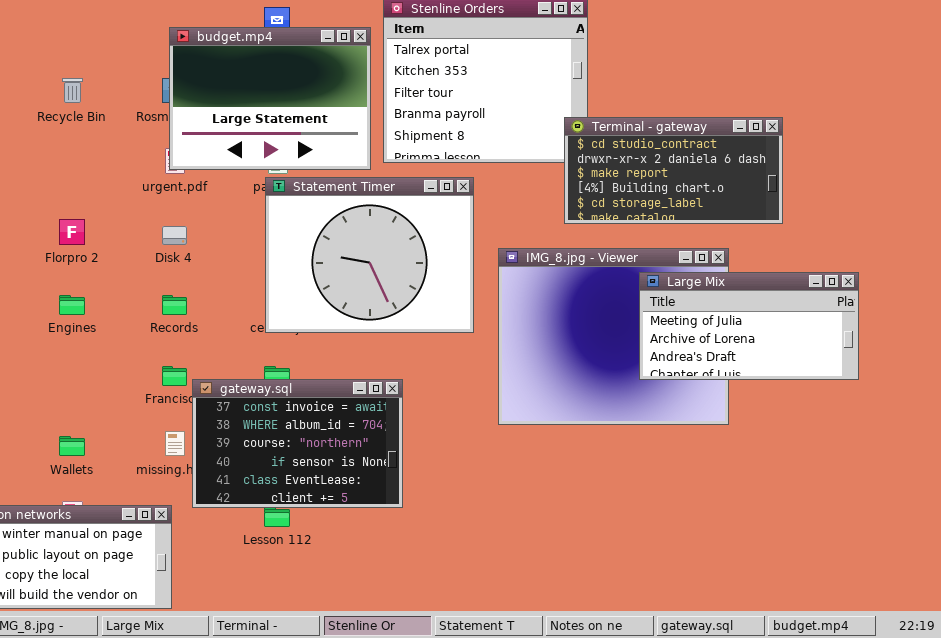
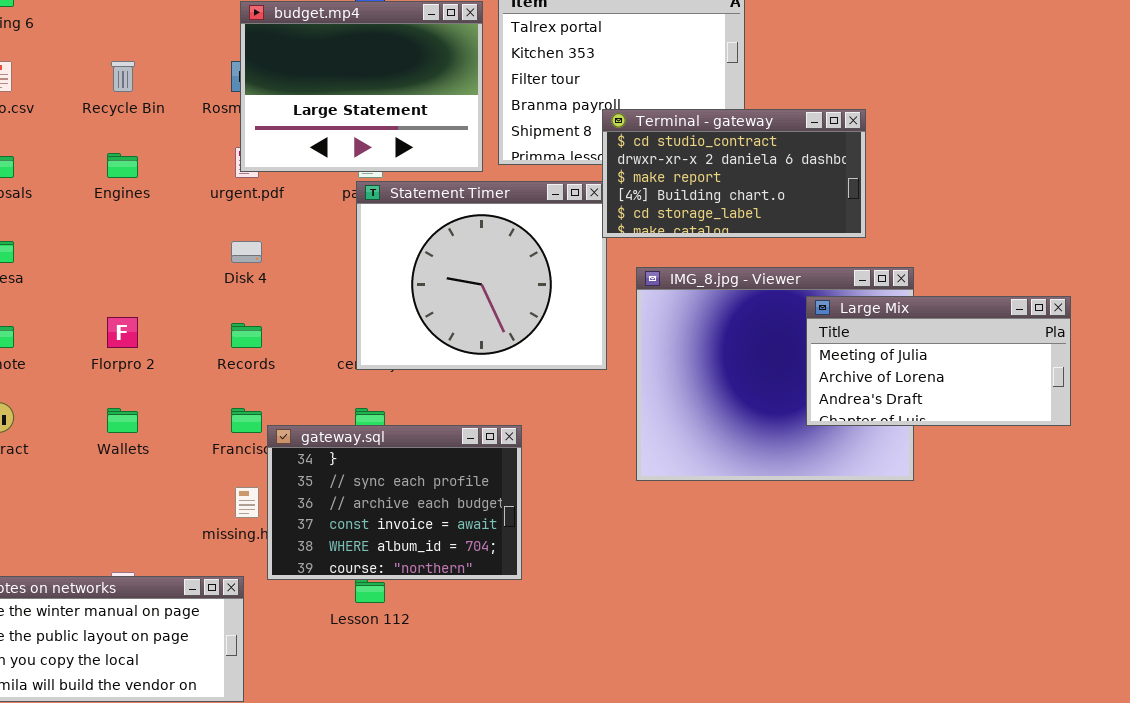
Terminal - gateway: [564,117,783,224] -> [602,109,866,238], moved
Florpro 2: [59,219,85,245] -> [107,317,138,348], moved
Engines: [59,295,85,315] -> [107,153,138,178], moved
gateway.sql: [192,379,403,508] -> [267,425,522,580], scrolled up 3 rows
Wallets: [59,436,85,456] -> [107,408,138,433], moved

